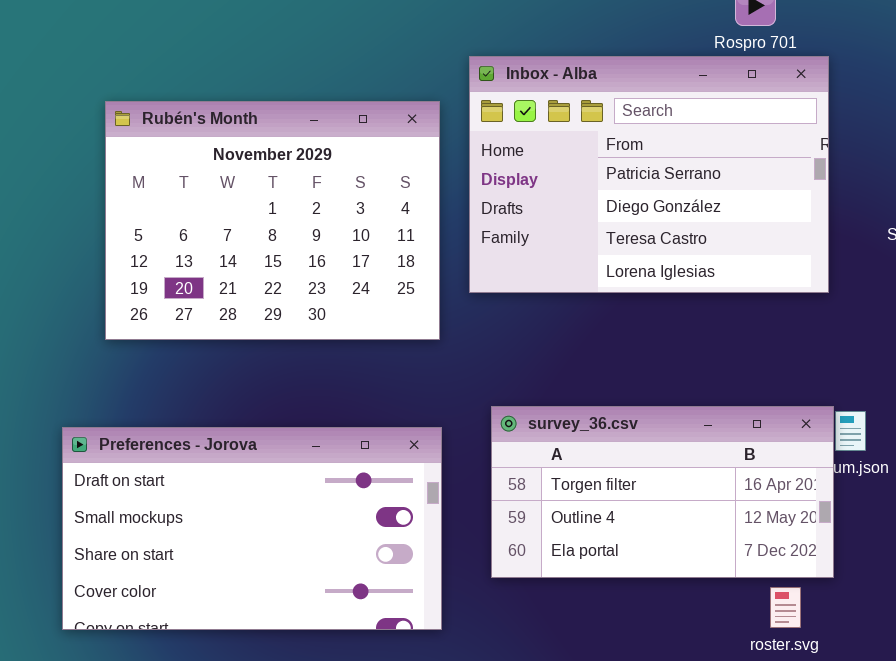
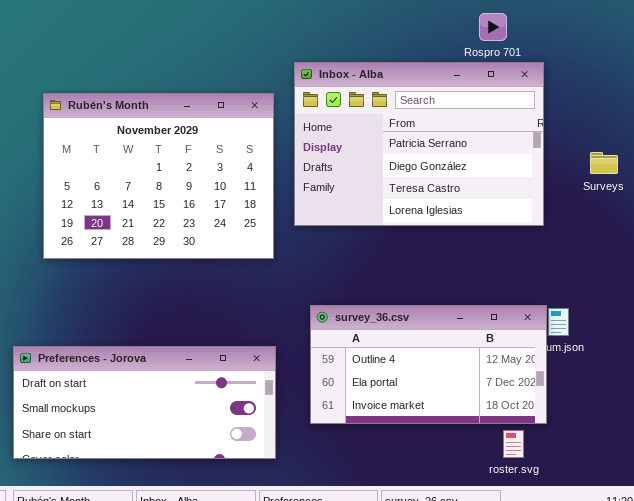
survey_36.csv: [491,406,834,578] -> [310,305,547,424], scrolled down 1 row
Preferences - Jorova: [62,427,442,630] -> [13,346,276,459], resized

